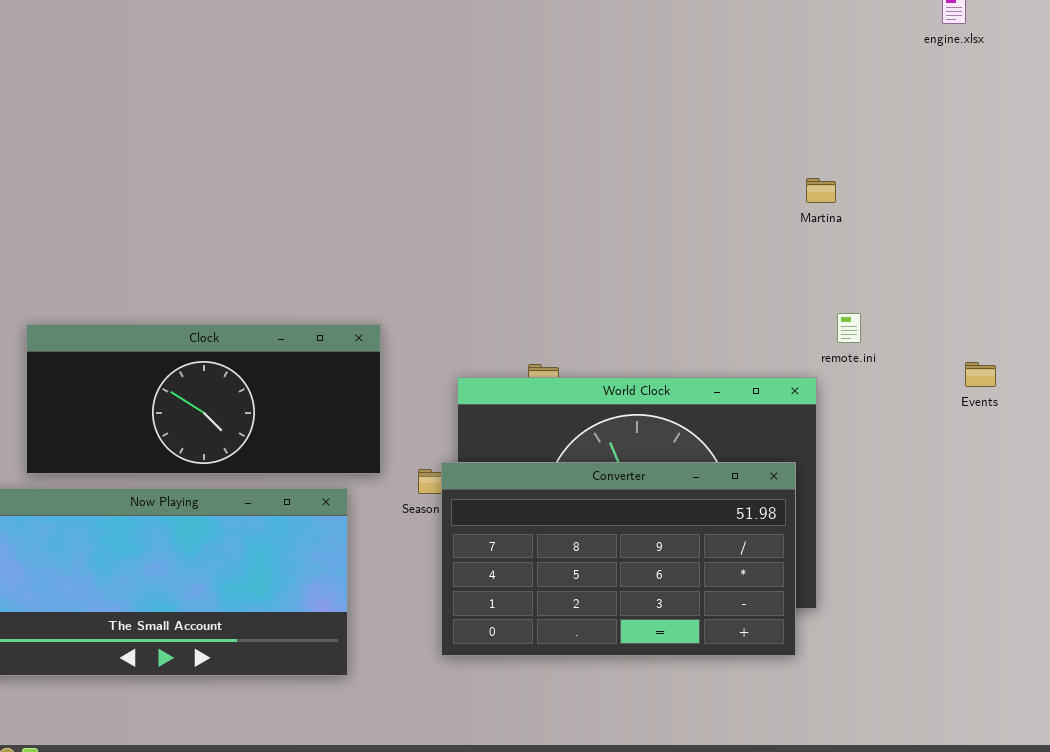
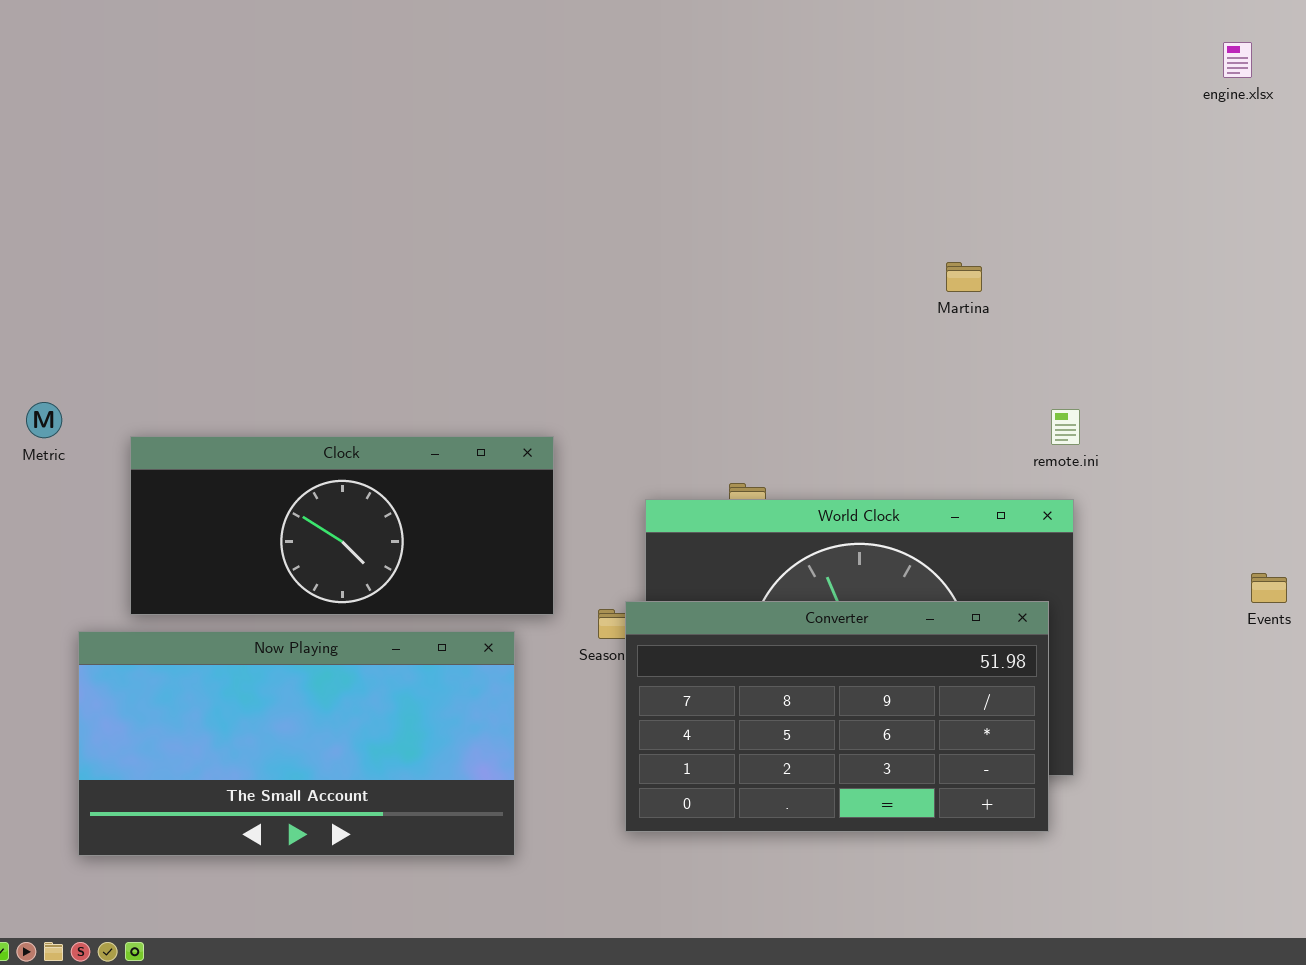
Martina: [806,178,836,203] -> [946,262,982,292], moved
remote.ini: [837,313,861,343] -> [1051,409,1080,445], moved
Events: [965,362,996,387] -> [1251,573,1287,603], moved

